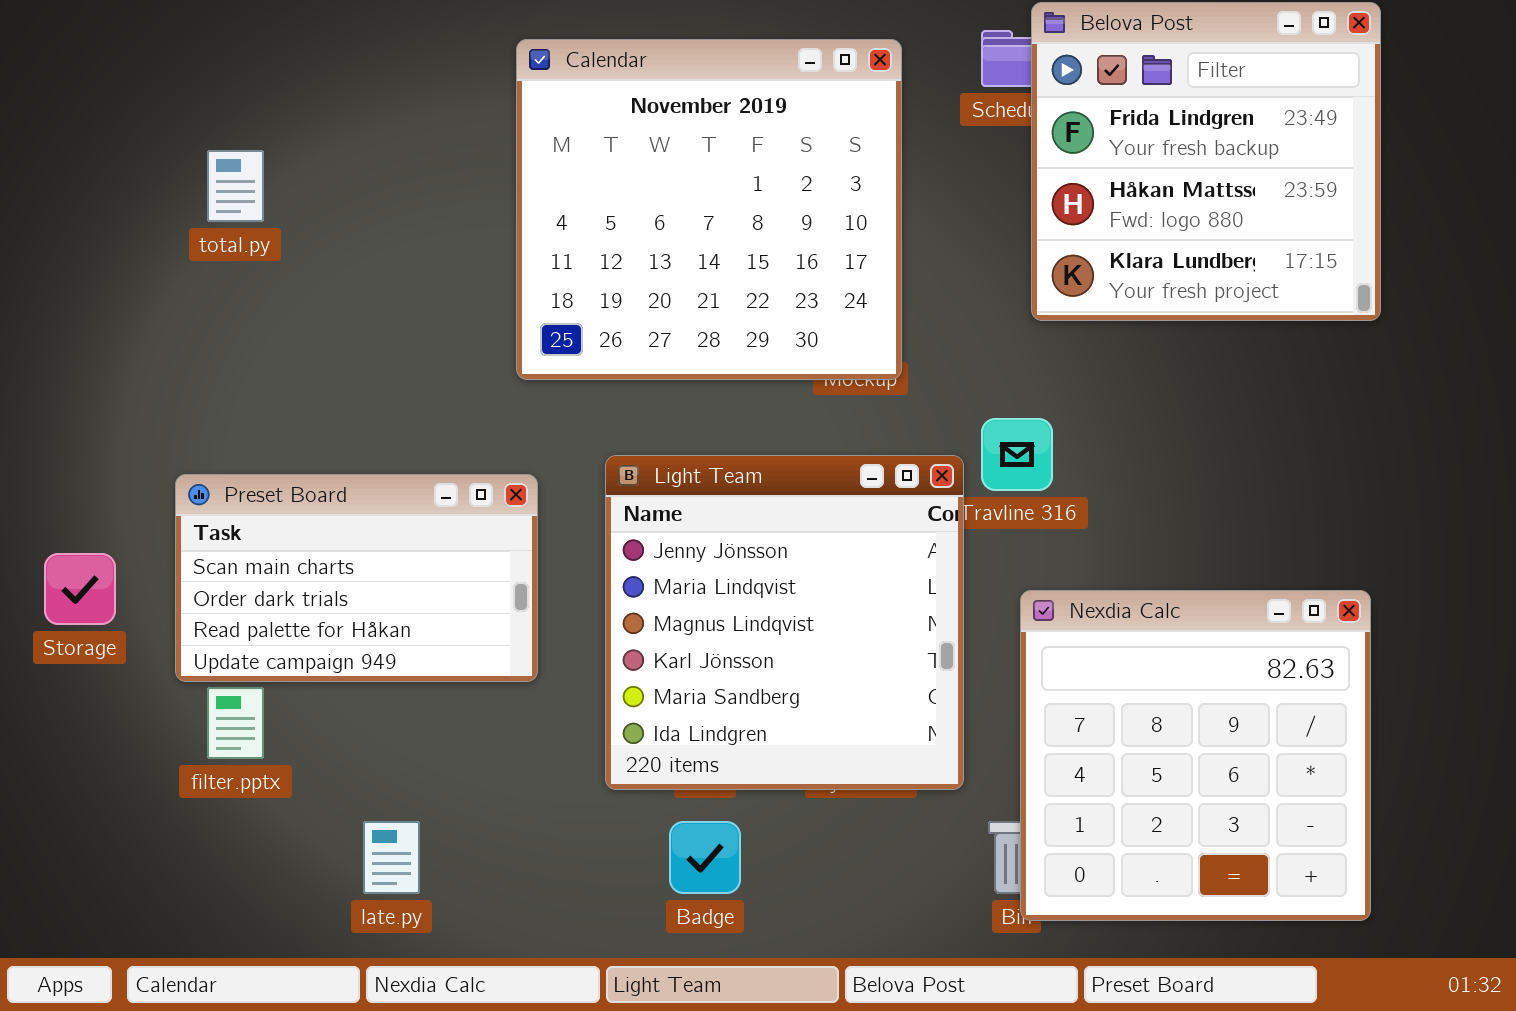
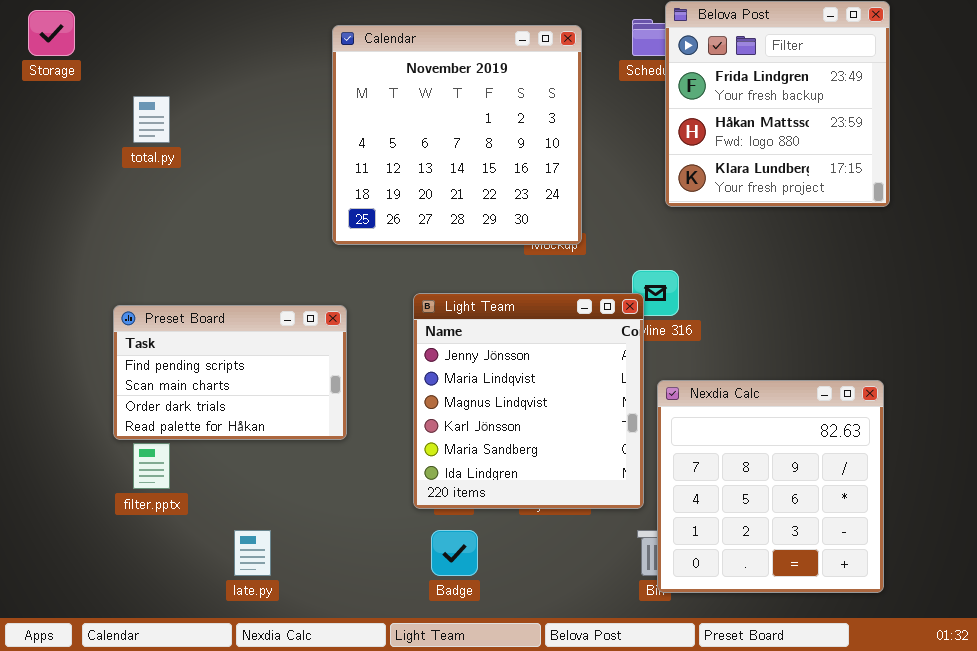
Light Team: [605,455,964,790] -> [413,293,644,509], moved
Preset Board: [175,474,538,682] -> [113,305,347,440], scrolled up 1 row
Storage: [44,553,116,625] -> [28,10,75,56], moved

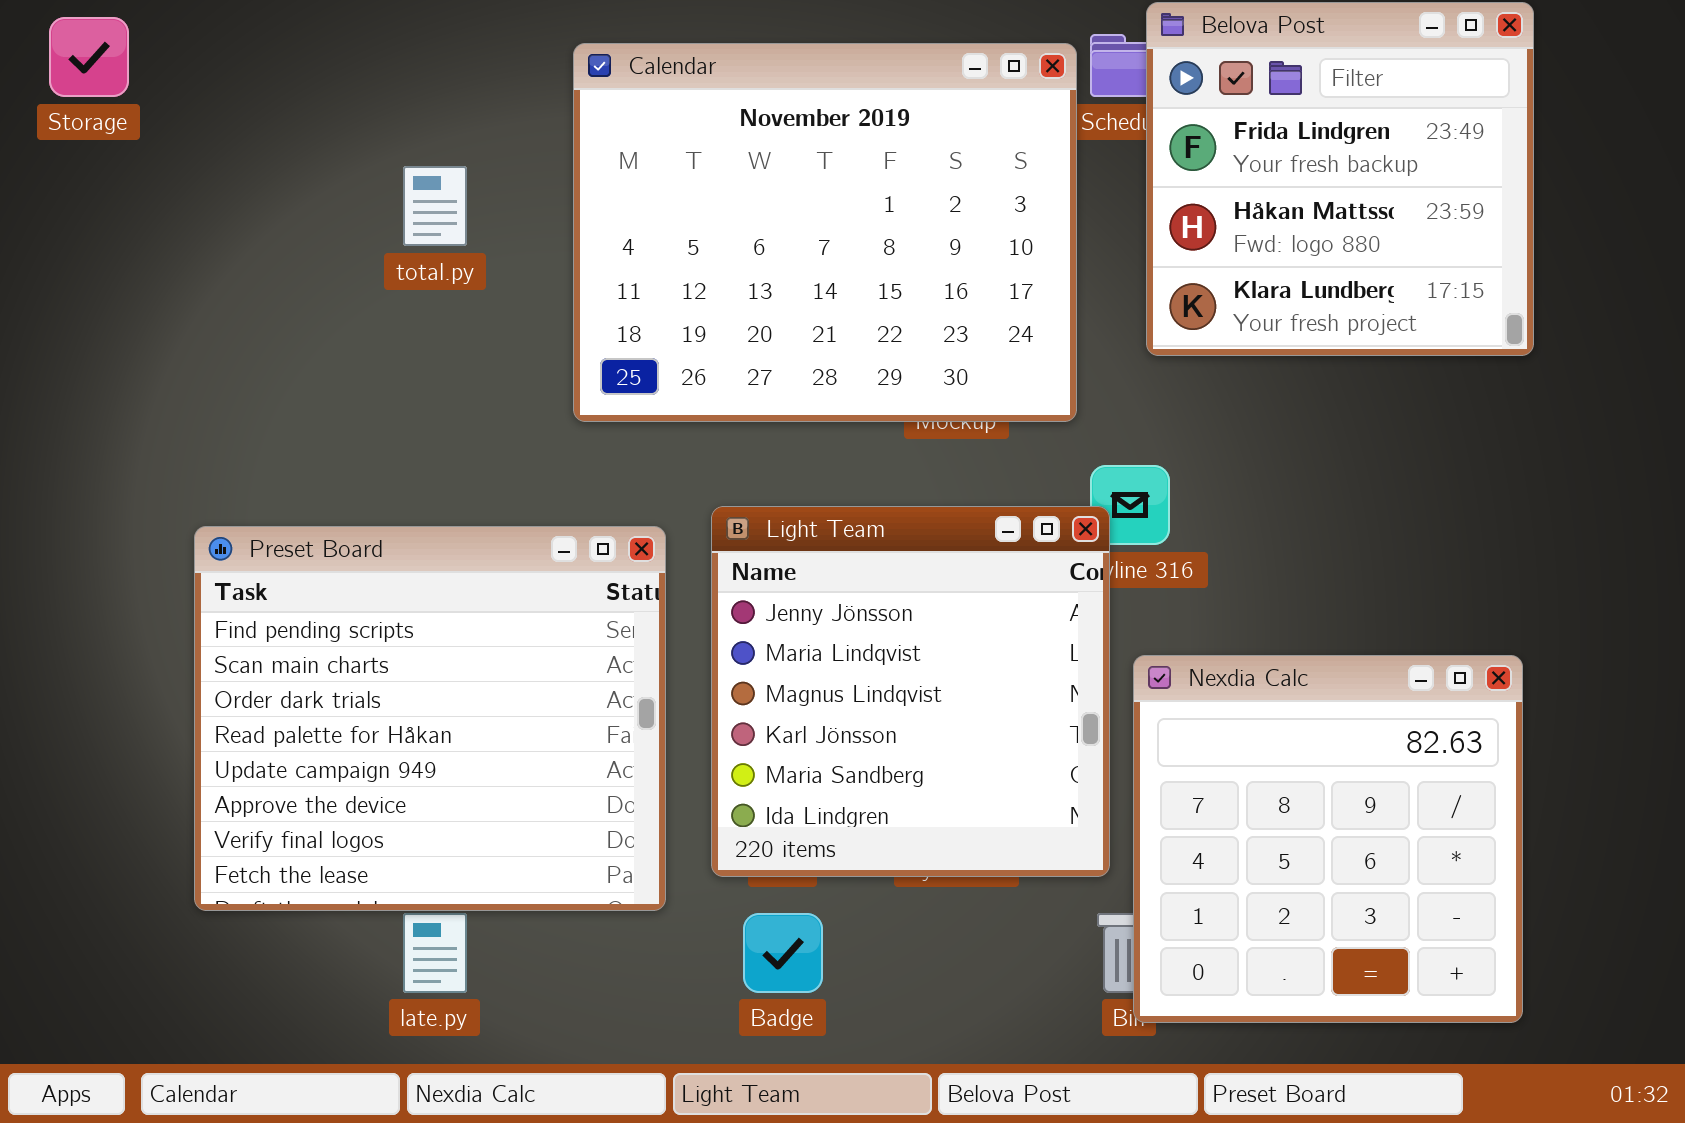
Calendar: [332,25,582,245] -> [573,43,1077,422], resized
total.py: [133,96,170,143] -> [403,166,467,246], moved
Preset Board: [113,305,347,440] -> [194,526,666,911], resized

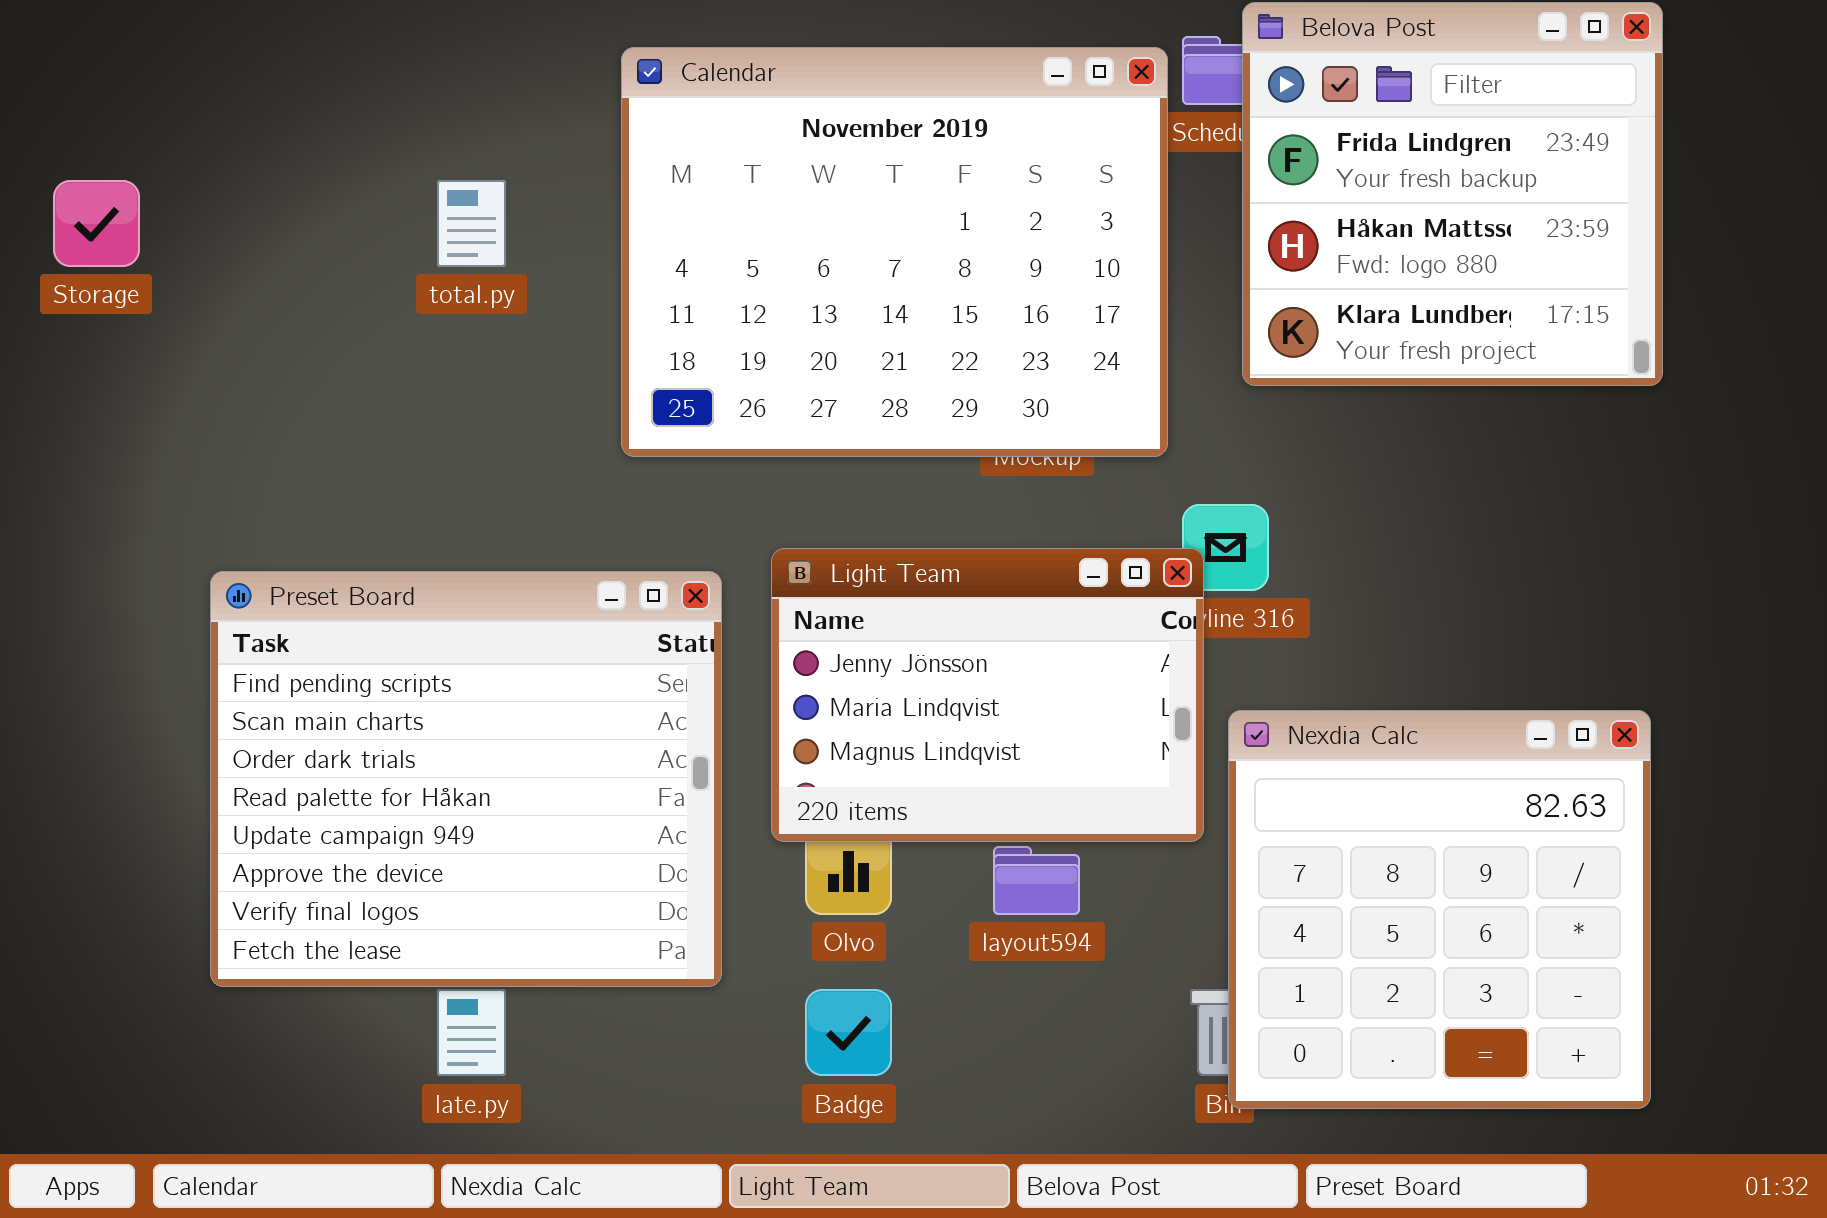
Storage: [49,17,129,97] -> [53,180,140,267], moved
Light Team: [711,506,1110,877] -> [771,548,1204,842], resized

